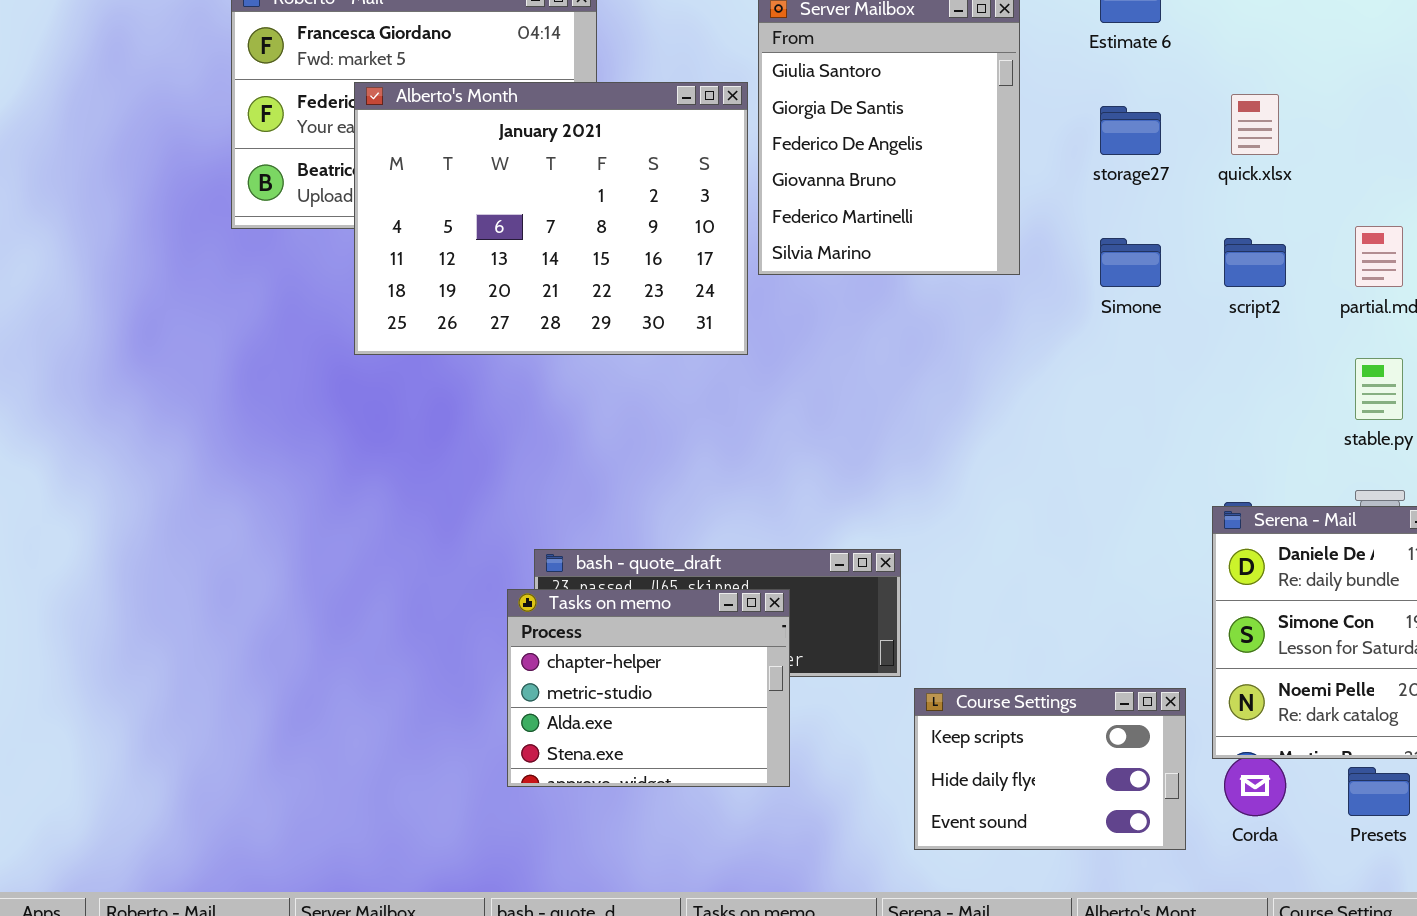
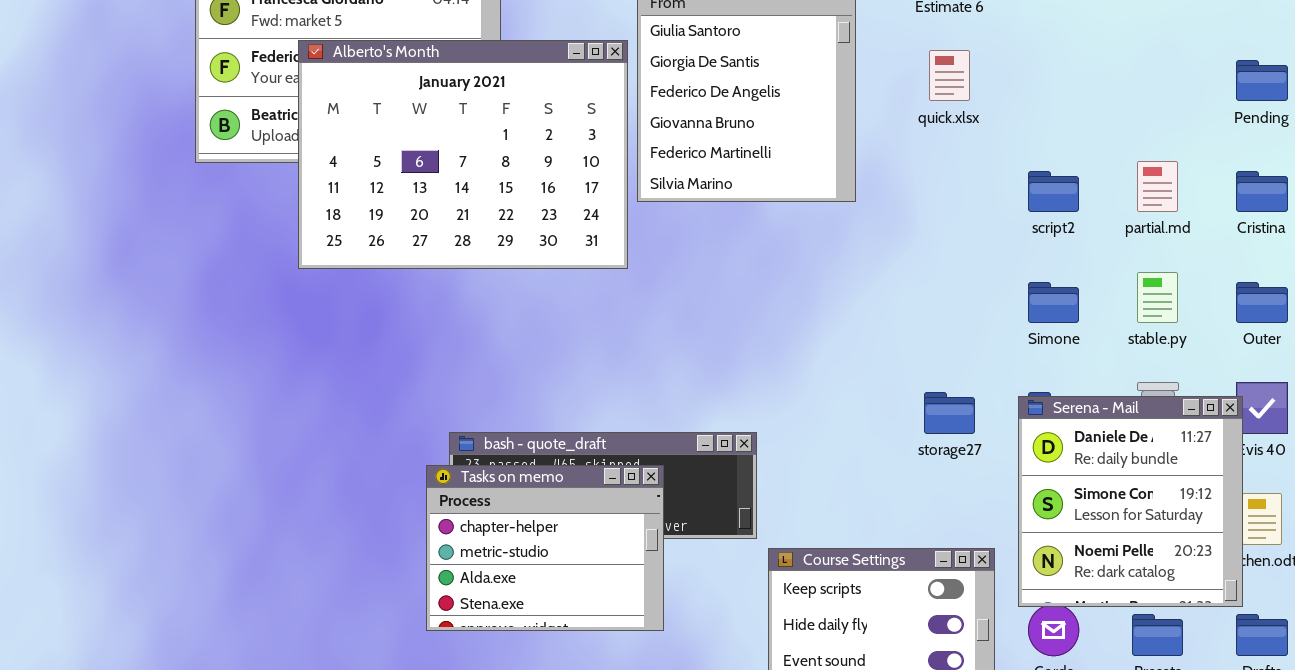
quick.xlsx: [1231,94,1279,155] -> [929,50,970,101], moved
storage27: [1100,106,1161,155] -> [924,392,975,434], moved
Simone: [1100,238,1161,287] -> [1028,282,1079,323], moved

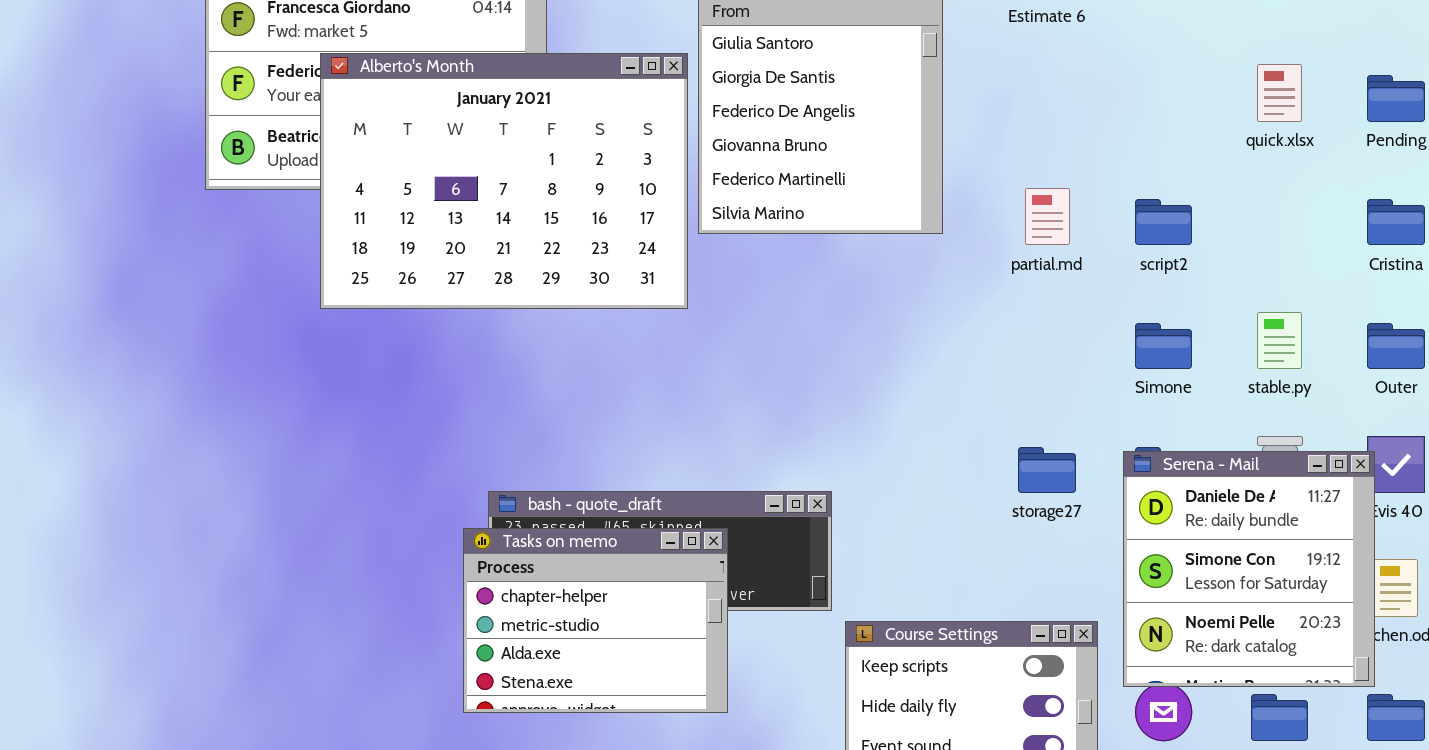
quick.xlsx: [929,50,970,101] -> [1257,64,1302,122], moved
partial.md: [1137,161,1178,212] -> [1025,188,1070,245], moved

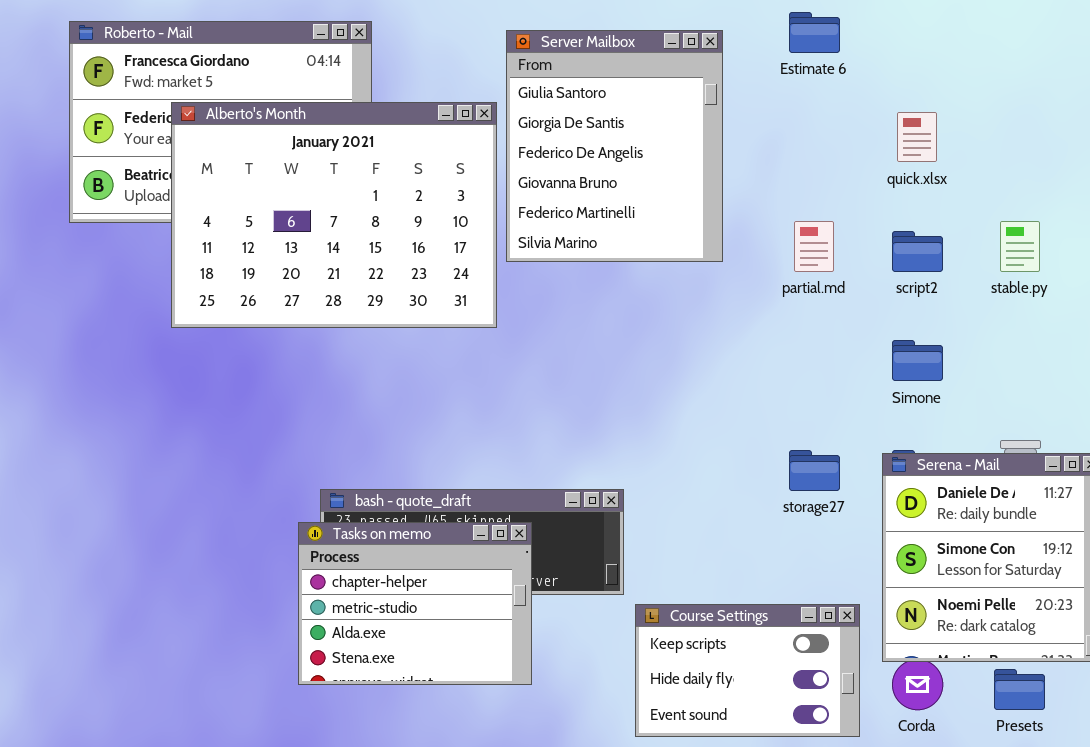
quick.xlsx: [1257,64,1302,122] -> [897,112,937,162], moved
stable.py: [1257,312,1302,369] -> [1000,221,1040,272], moved

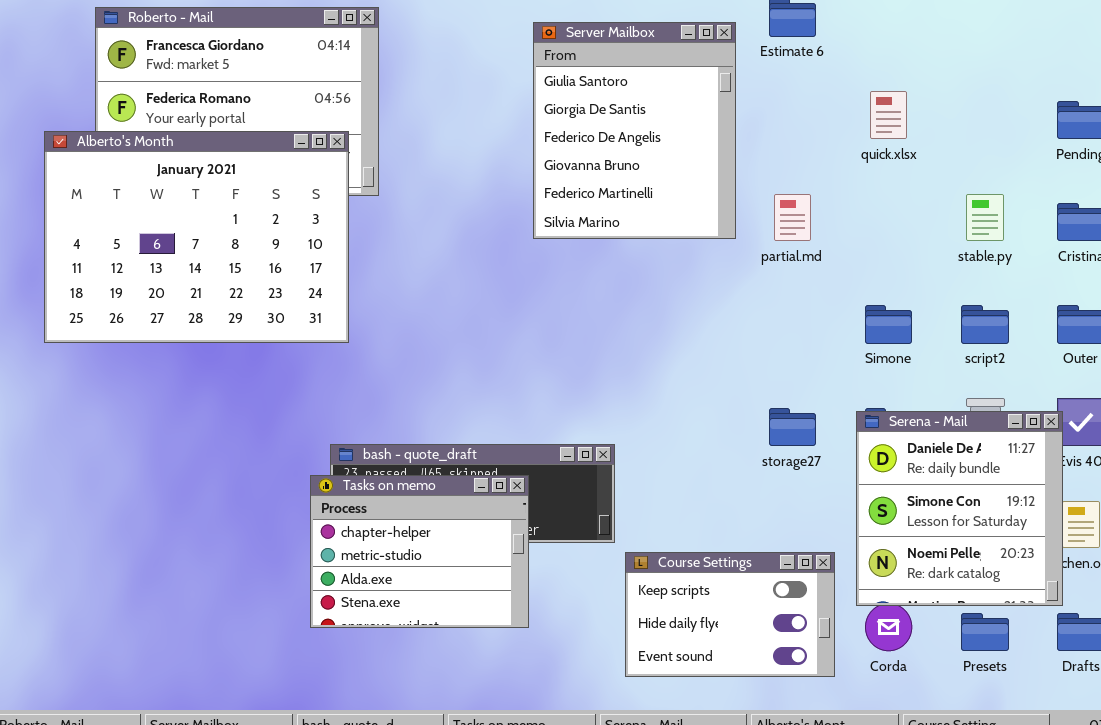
Server Mailbox: [506,30,723,262] -> [533,22,736,239], moved
Alberto's Month: [171,102,497,328] -> [44,131,349,343], moved
script2: [892,231,943,272] -> [961,305,1009,344], moved

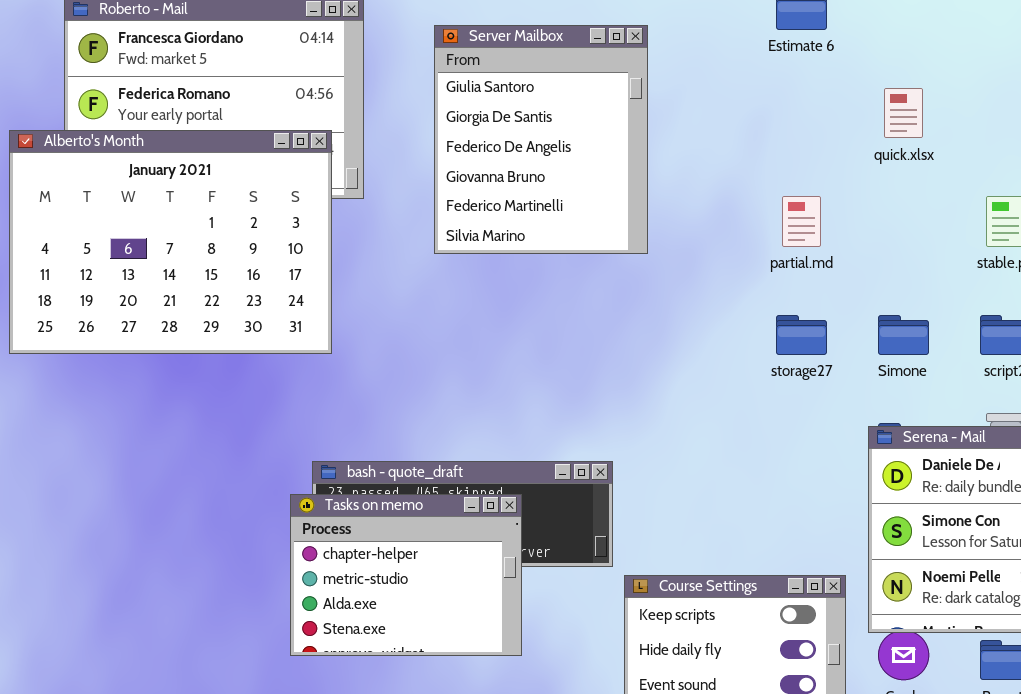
Server Mailbox: [533,22,736,239] -> [434,25,648,254], moved
storage27: [769,408,816,446] -> [776,315,827,355], moved

